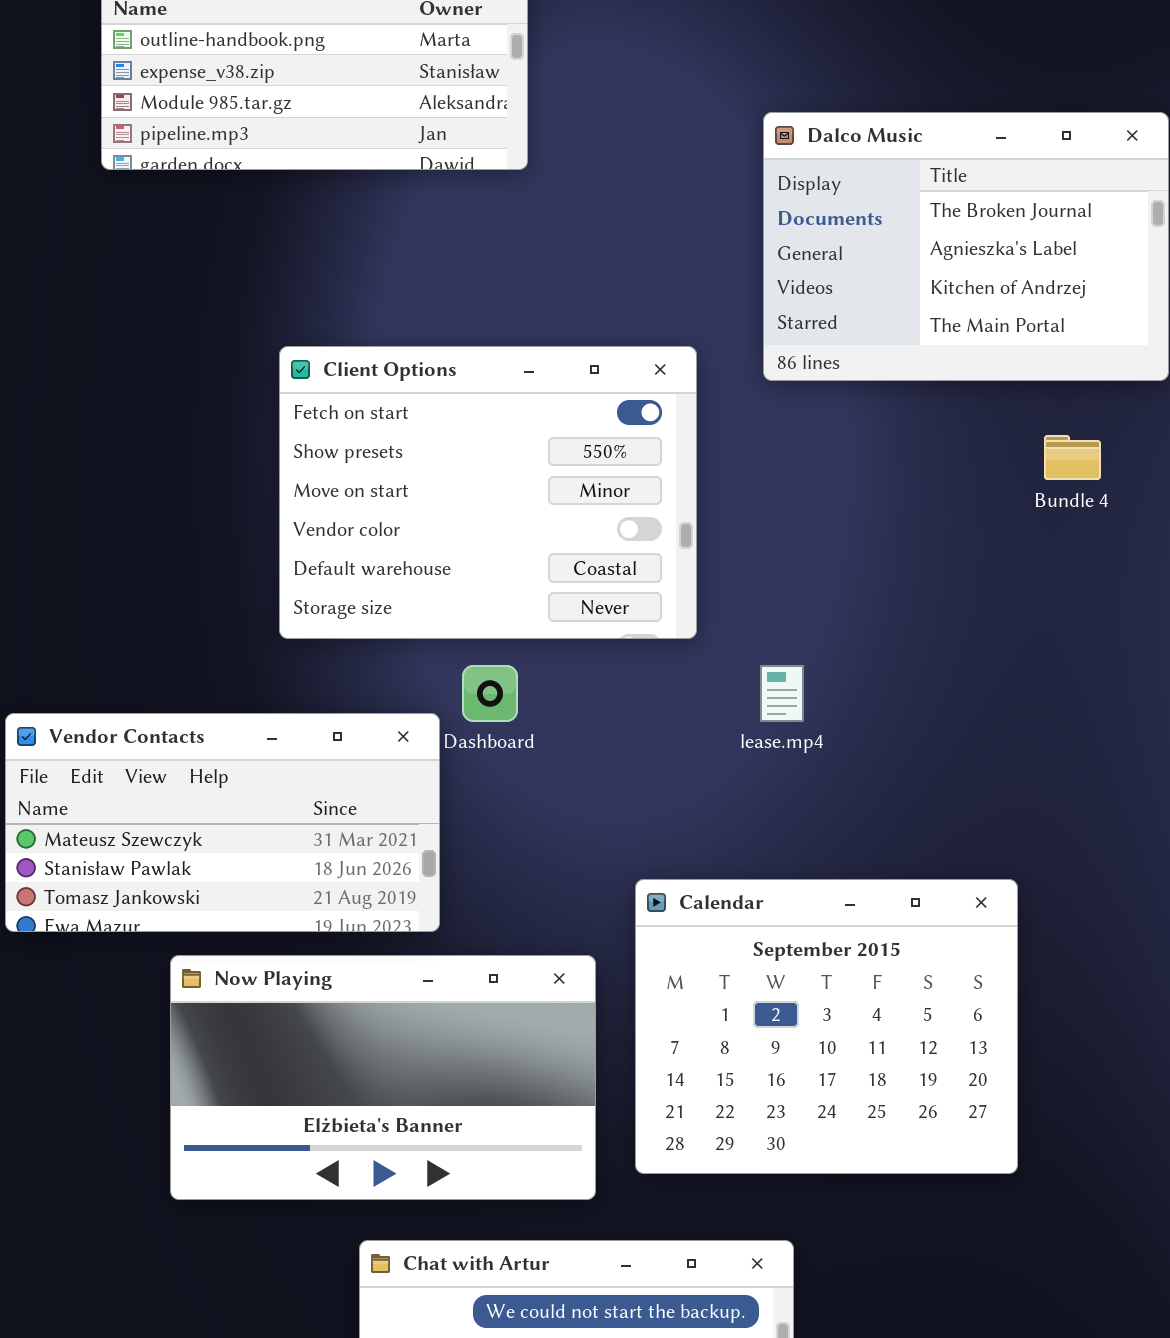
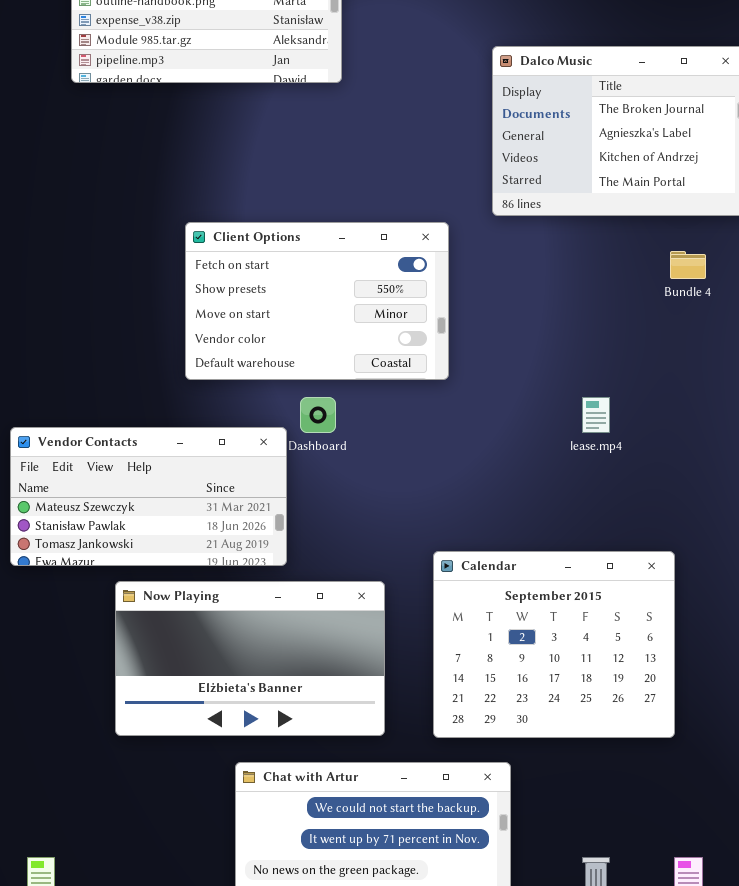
Client Options: [279,346,697,639] -> [185,222,449,380], resized
lease.mp4: [760,665,804,722] -> [582,397,610,433], moved
Calendar: [635,879,1018,1174] -> [433,551,675,738], moved

